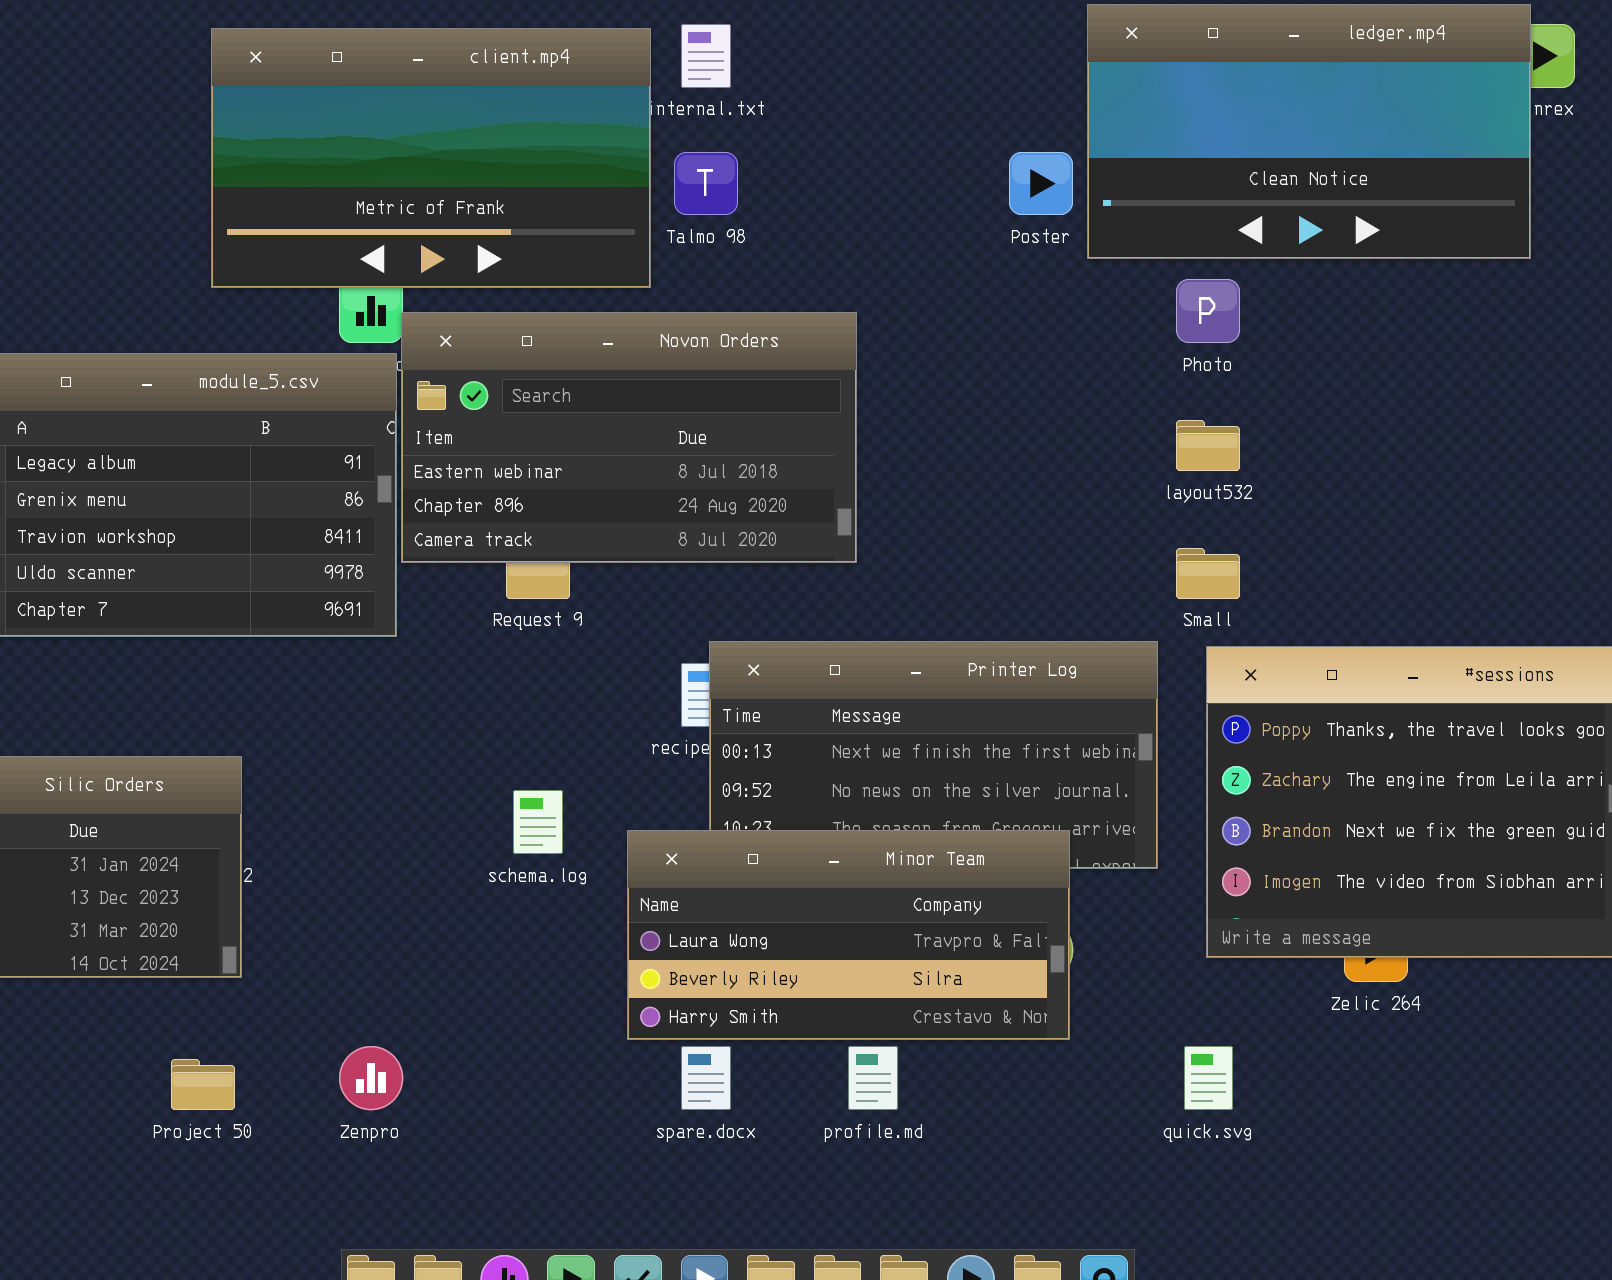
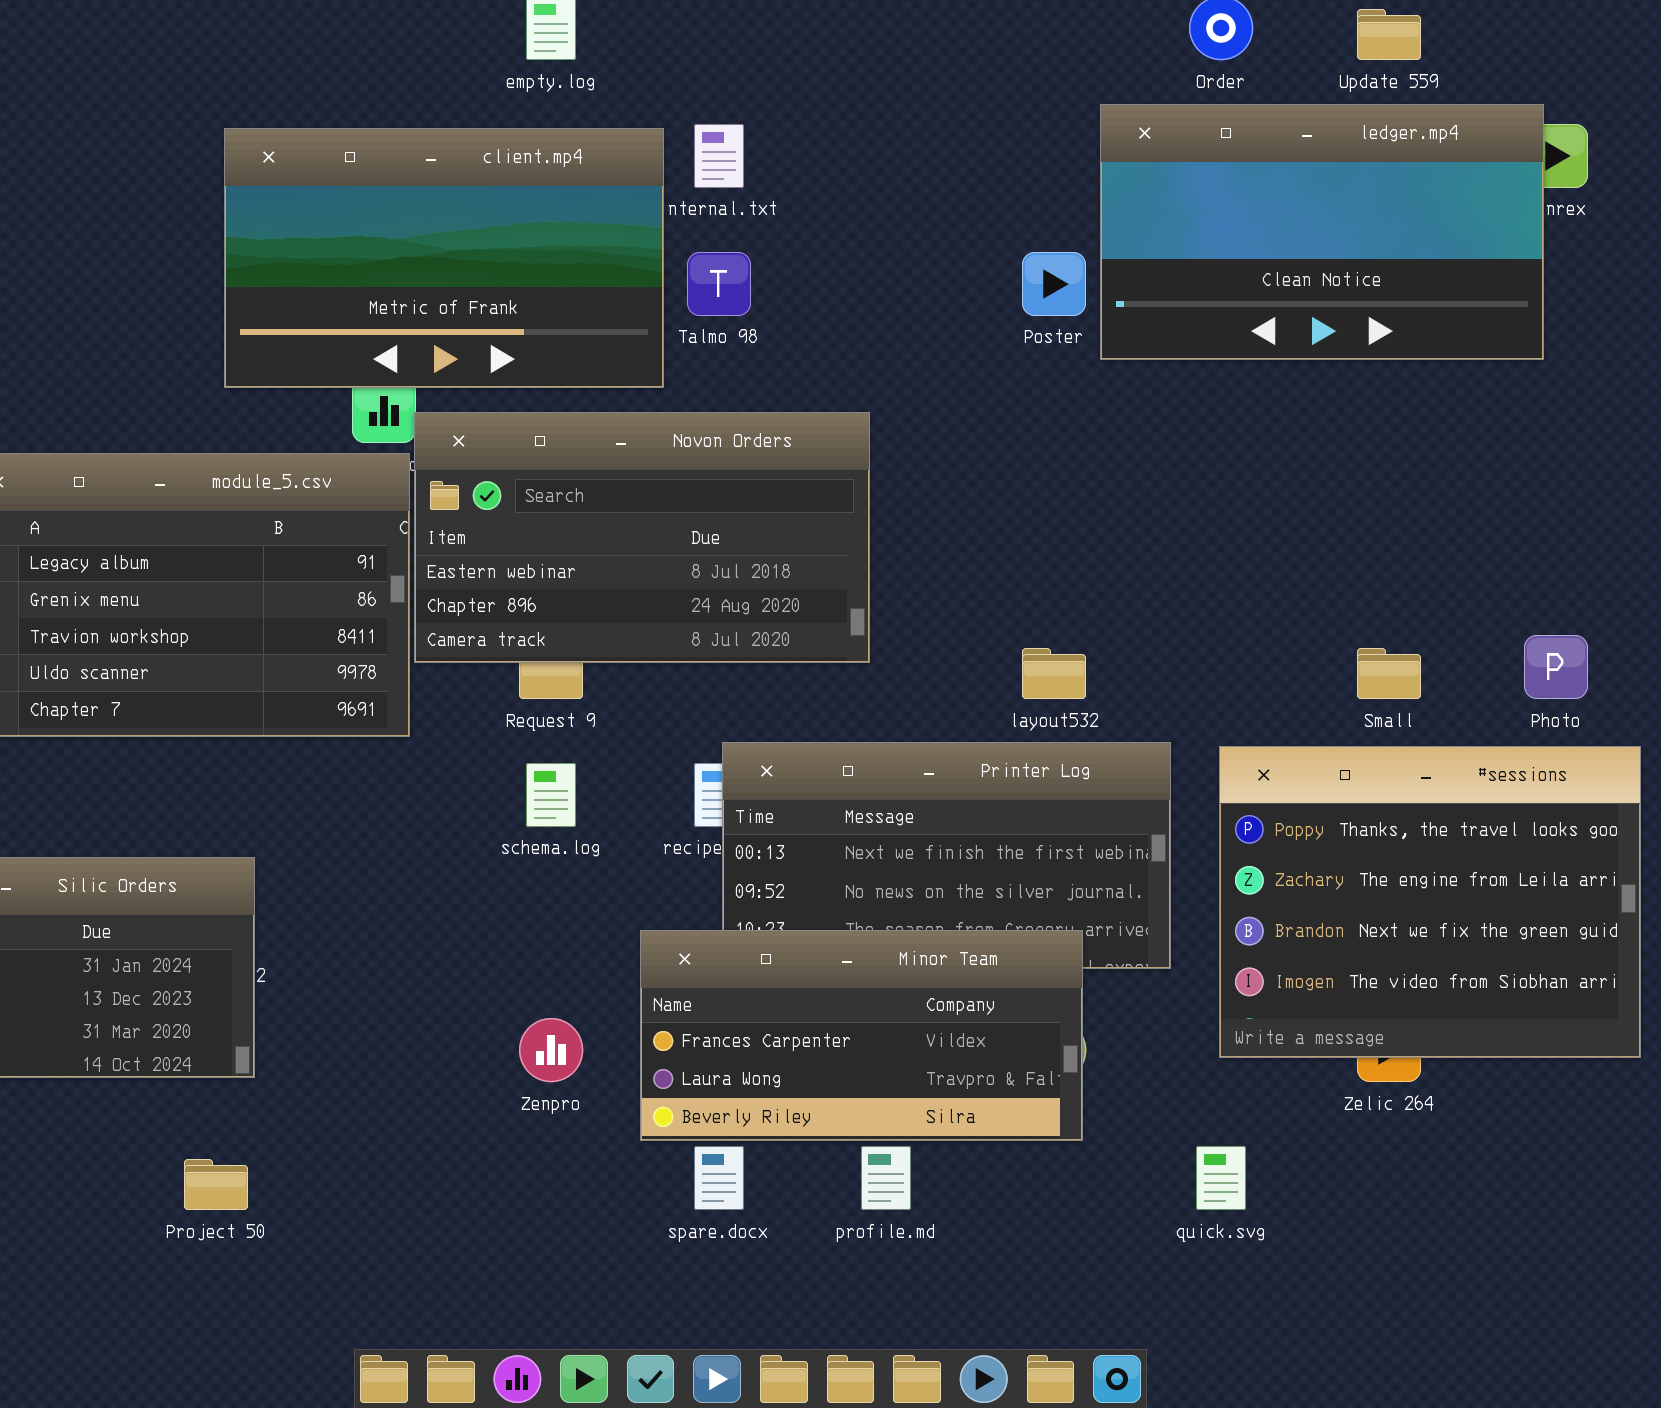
Photo: [1176,279,1240,343] -> [1524,635,1588,699], moved
layout532: [1176,420,1240,471] -> [1022,648,1086,699], moved
Small: [1176,548,1240,599] -> [1357,648,1421,699], moved
schema.log: [513,790,563,854] -> [526,763,576,827], moved
Minor Team: [627,830,1070,1040] -> [640,930,1083,1141], scrolled up 1 row
Zenpro: [339,1046,403,1110] -> [519,1018,583,1082], moved

